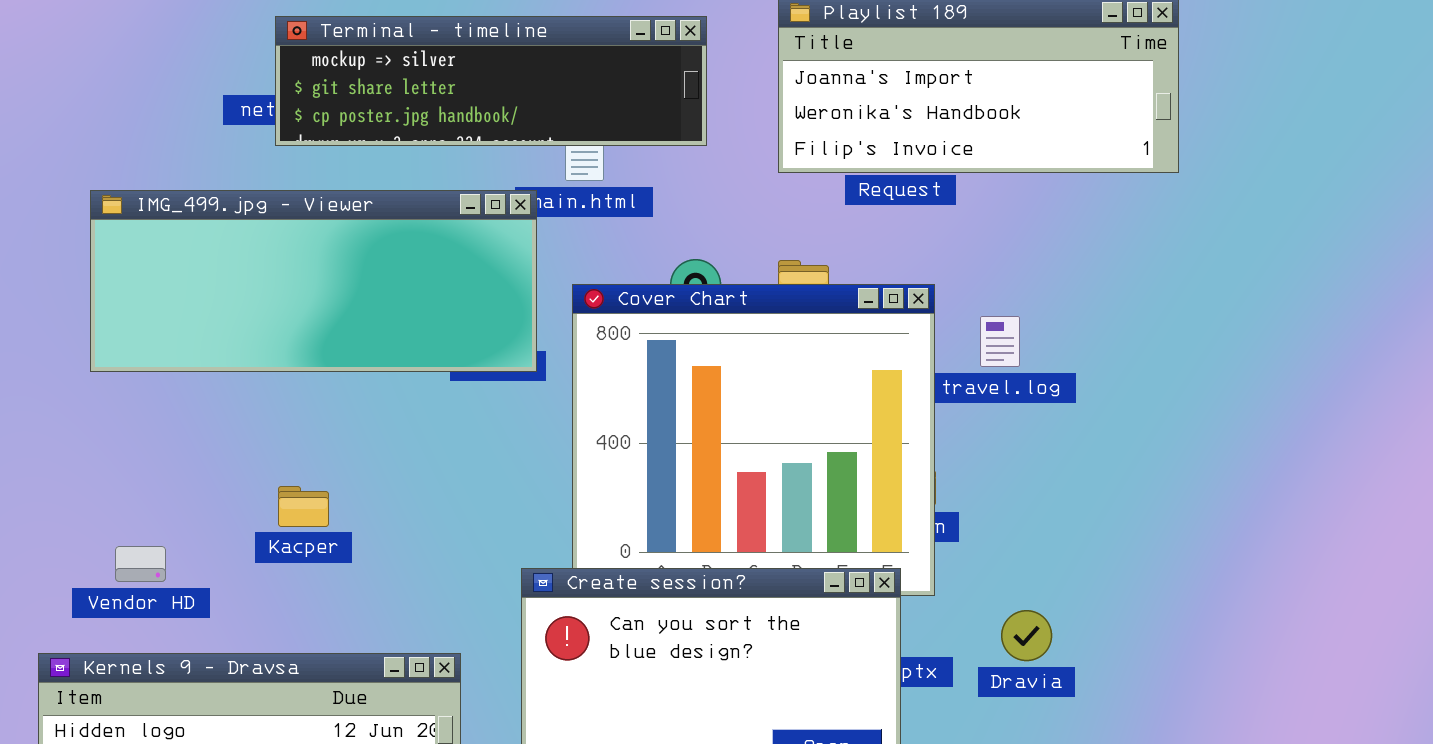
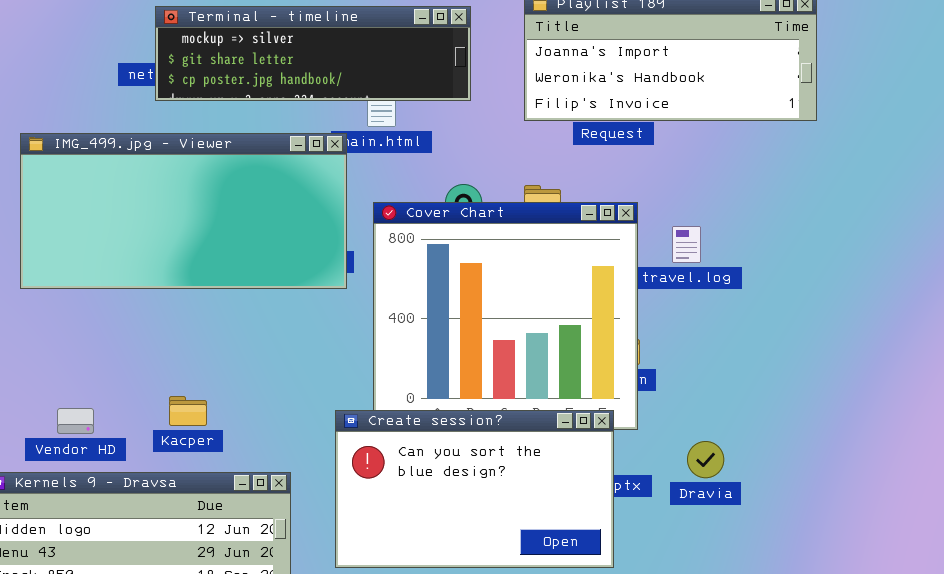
IMG_499.jpg - Viewer: [90,190,537,372] -> [20,133,347,289], resized
Kacper: [278,486,329,527] -> [169,396,207,426], moved
Vendor HD: [115,546,166,582] -> [57,408,94,434], moved

